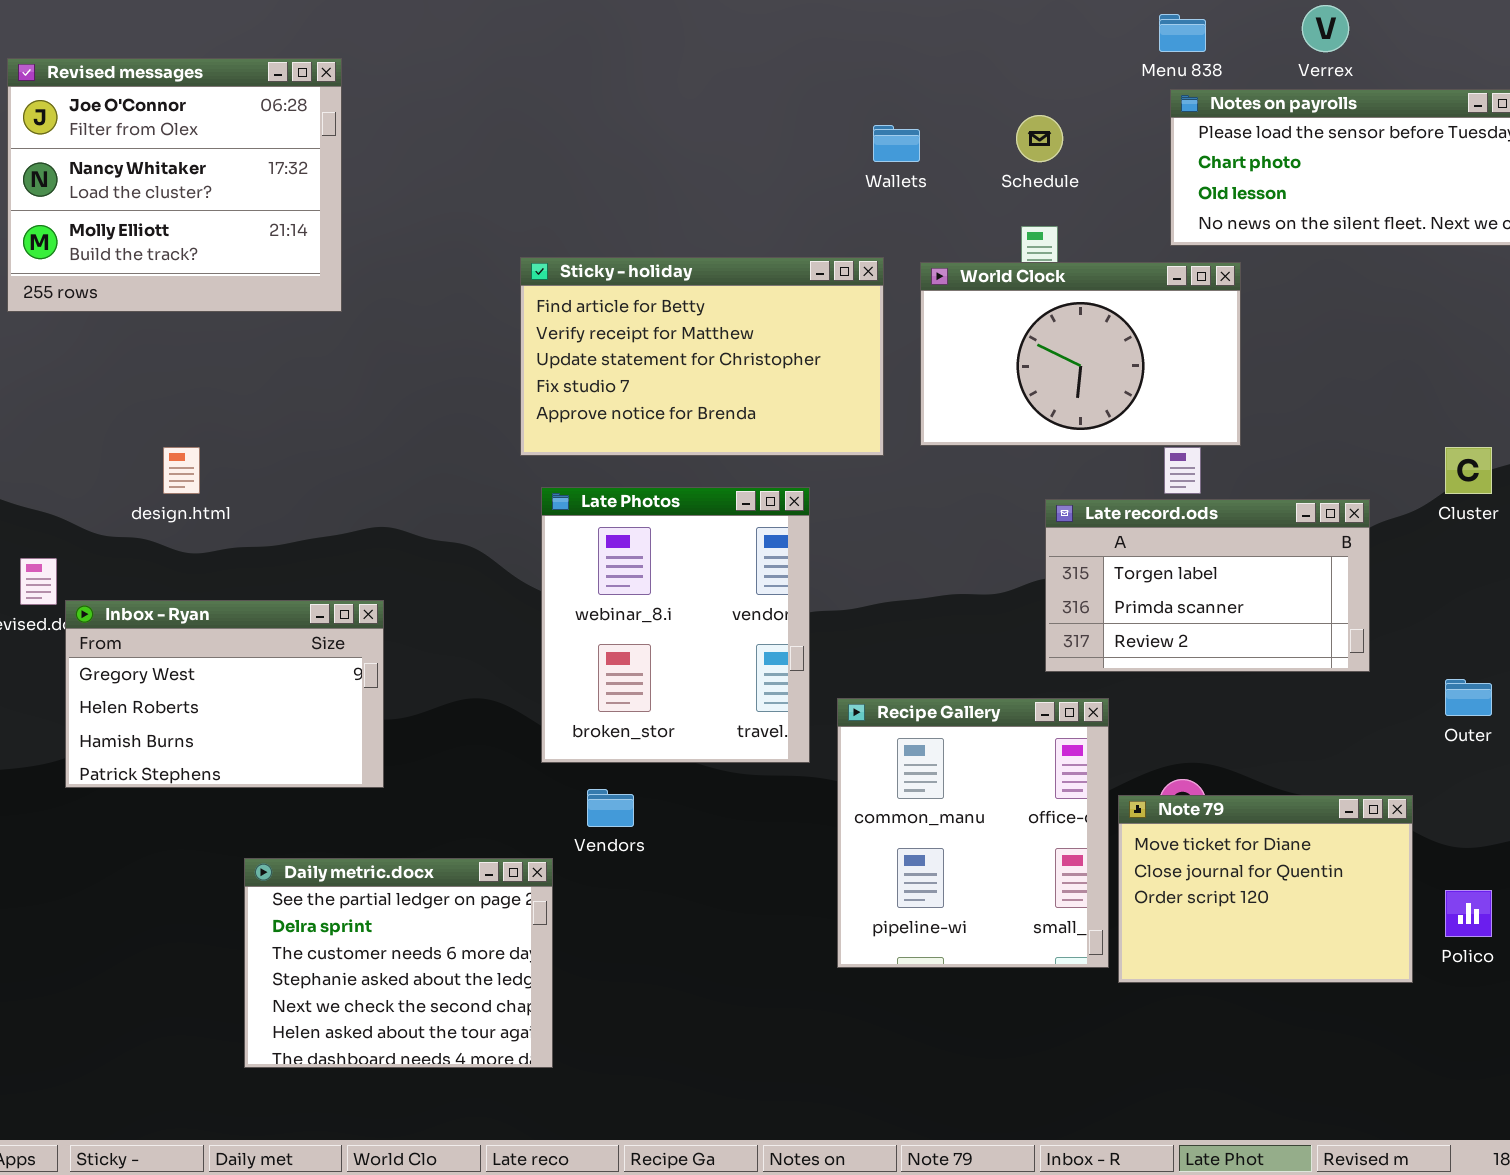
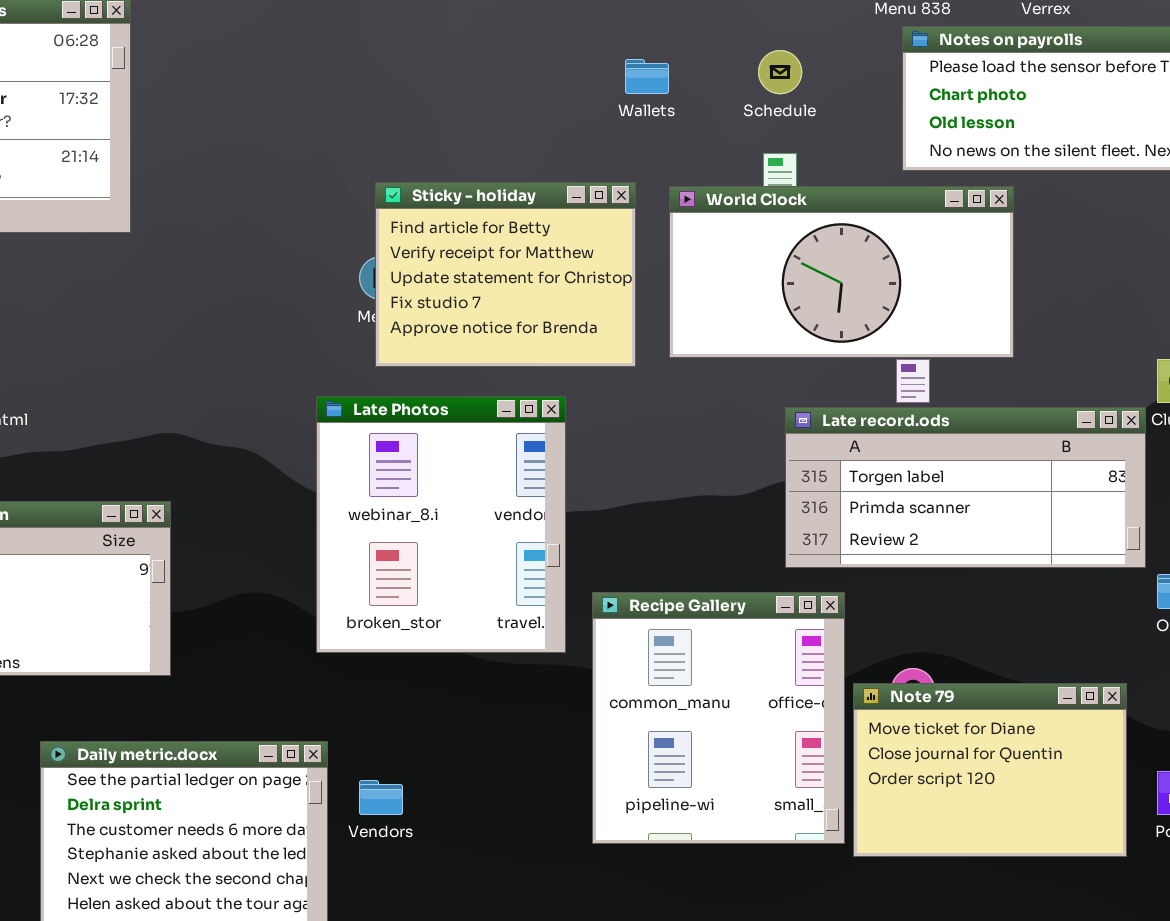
Sticky - holiday: [520,257,884,456] -> [375,182,636,367], resized
World Clock: [920,262,1241,446] -> [669,186,1014,358], resized
Late record.ods: [1045,499,1370,672] -> [785,407,1146,568], resized
Vendors: [587,789,634,827] -> [359,780,403,815], moved

